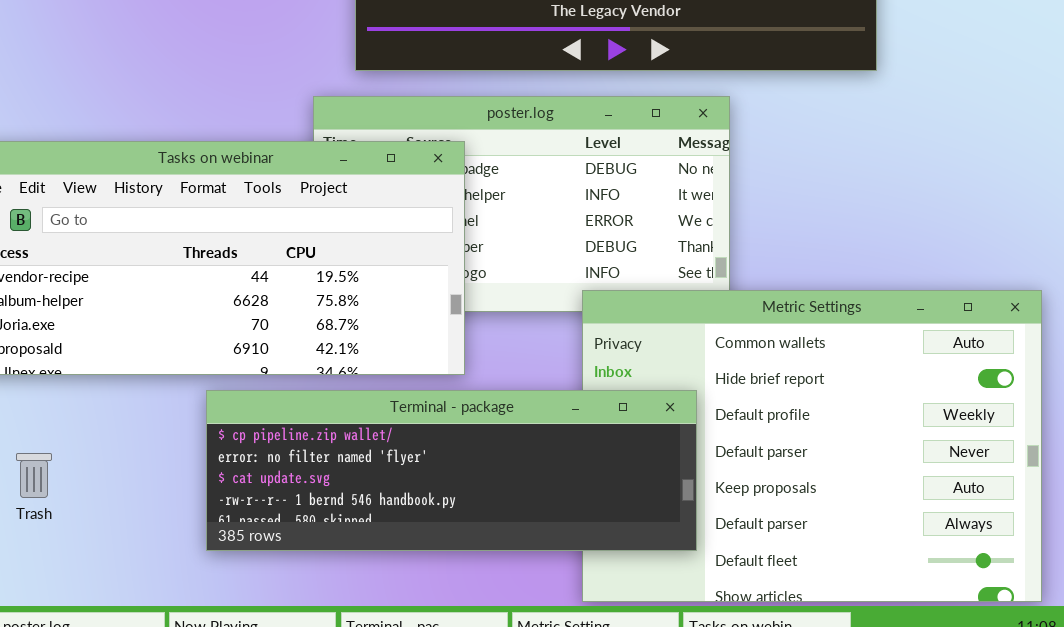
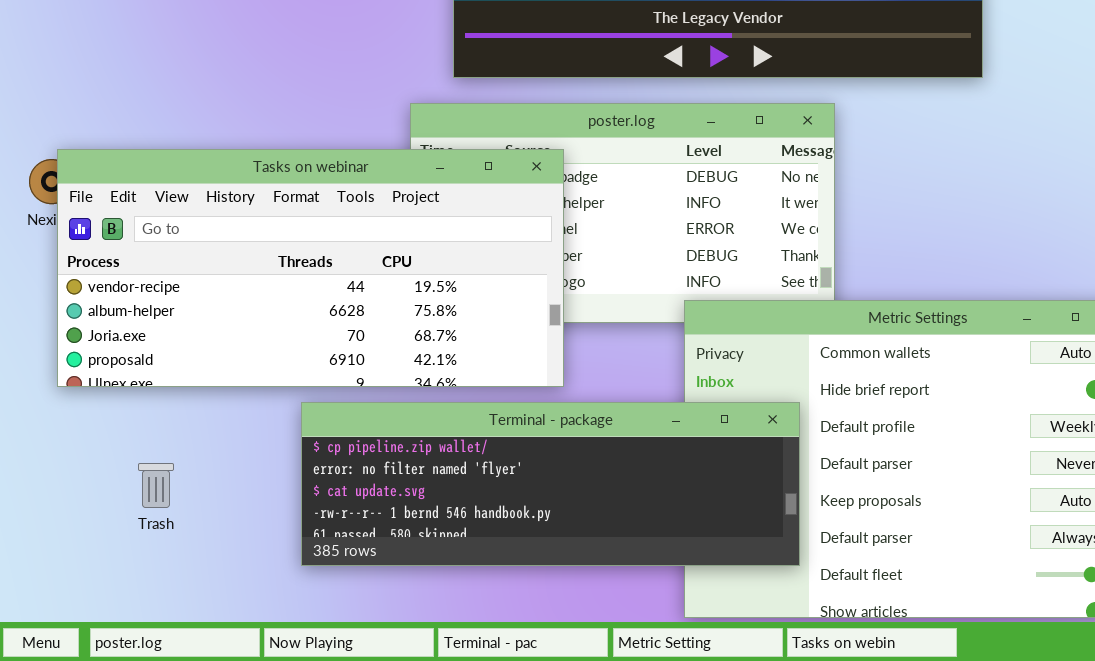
Trash: [16,453,52,498] -> [138,463,174,508], moved

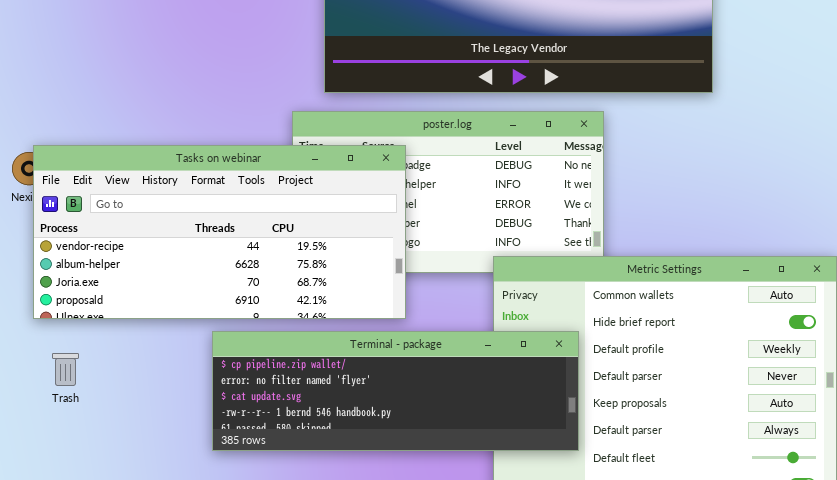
Trash: [138,463,174,508] -> [52,353,79,386], moved

